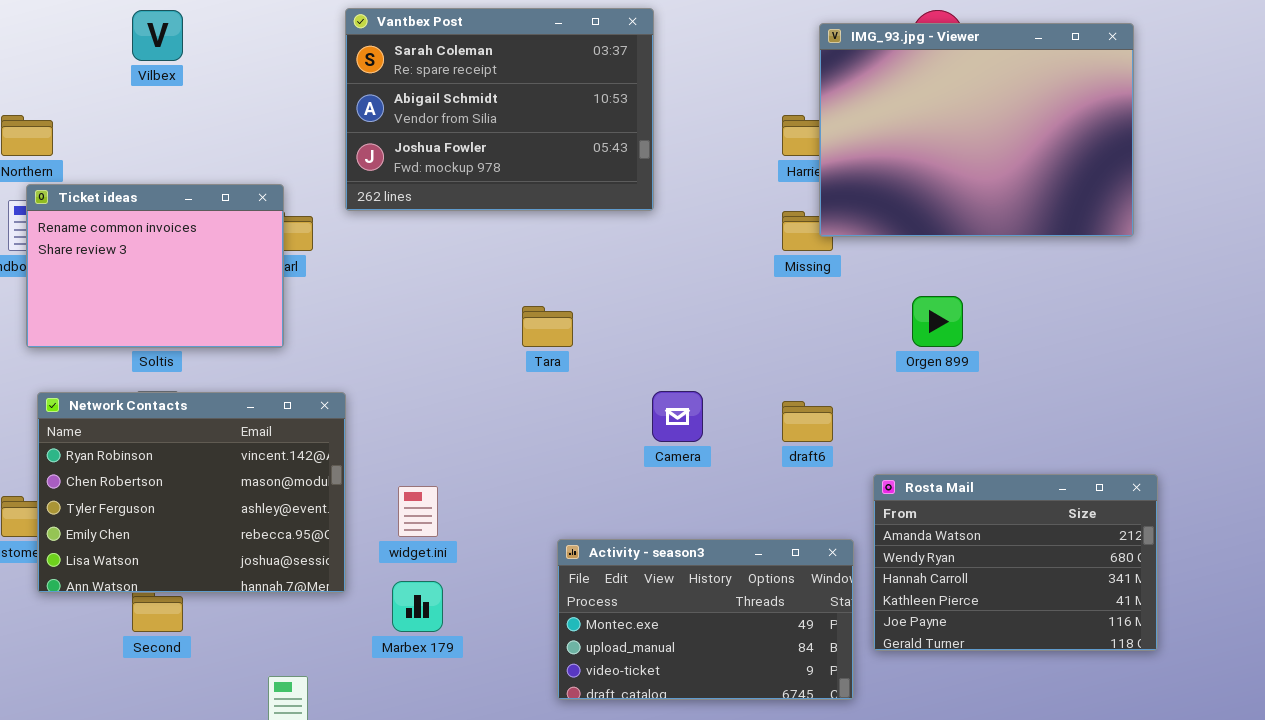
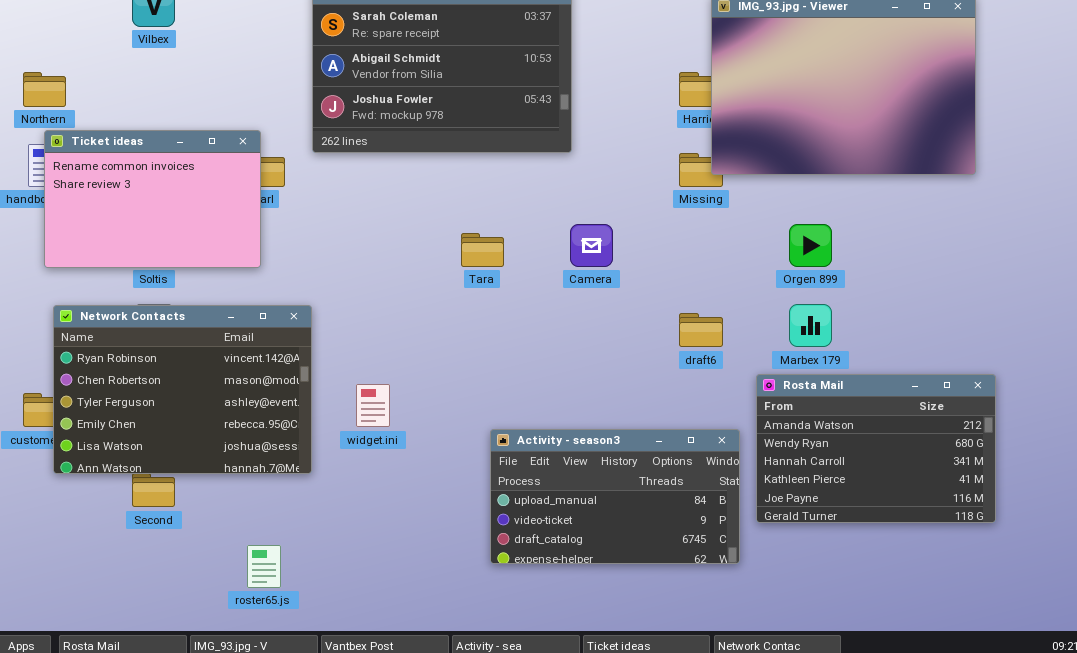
Camera: [652,391,703,442] -> [570,224,613,267], moved
Activity - season3: [557,539,854,700] -> [490,429,740,564], scrolled down 1 row
Marbex 179: [392,581,443,632] -> [789,304,832,347], moved

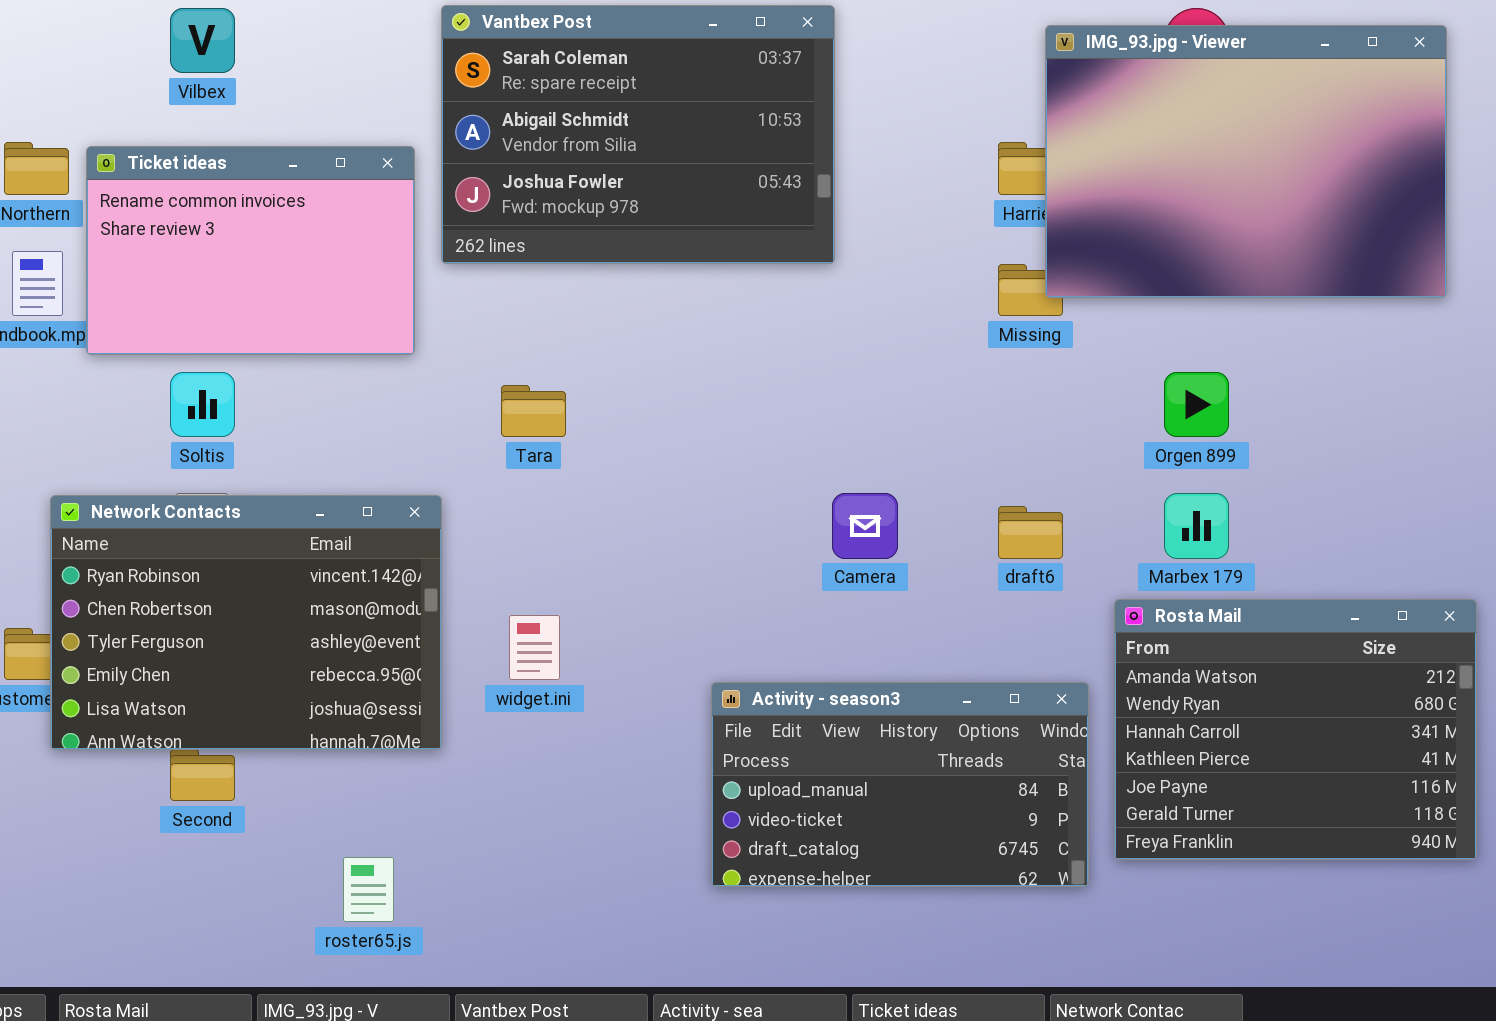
Ticket ideas: [44,130,261,268] -> [86,146,415,355], moved
Camera: [570,224,613,267] -> [832,493,898,559], moved
Tara: [461,233,504,267] -> [501,385,566,437], moved
Rosta Mail: [756,374,996,523] -> [1114,599,1477,860], resized

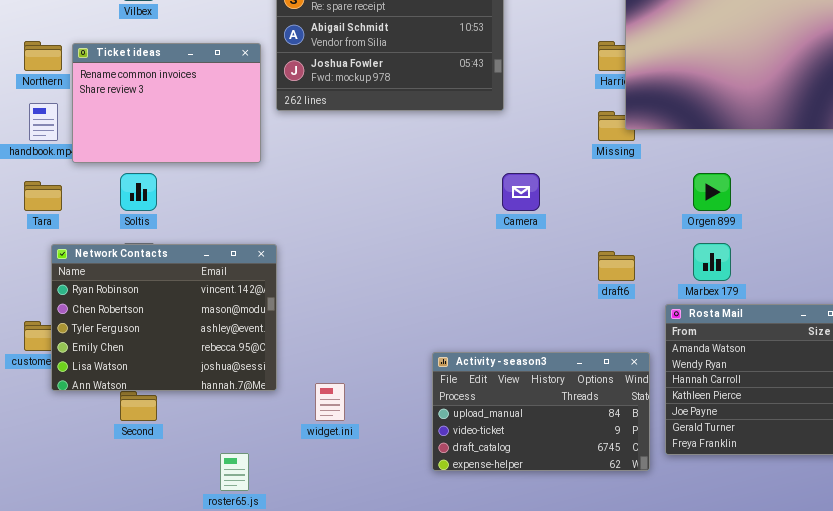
Tara: [501,385,566,437] -> [24,181,62,211], moved
Camera: [832,493,898,559] -> [502,173,540,211], moved
widget.ini: [509,615,560,680] -> [315,383,345,421], moved

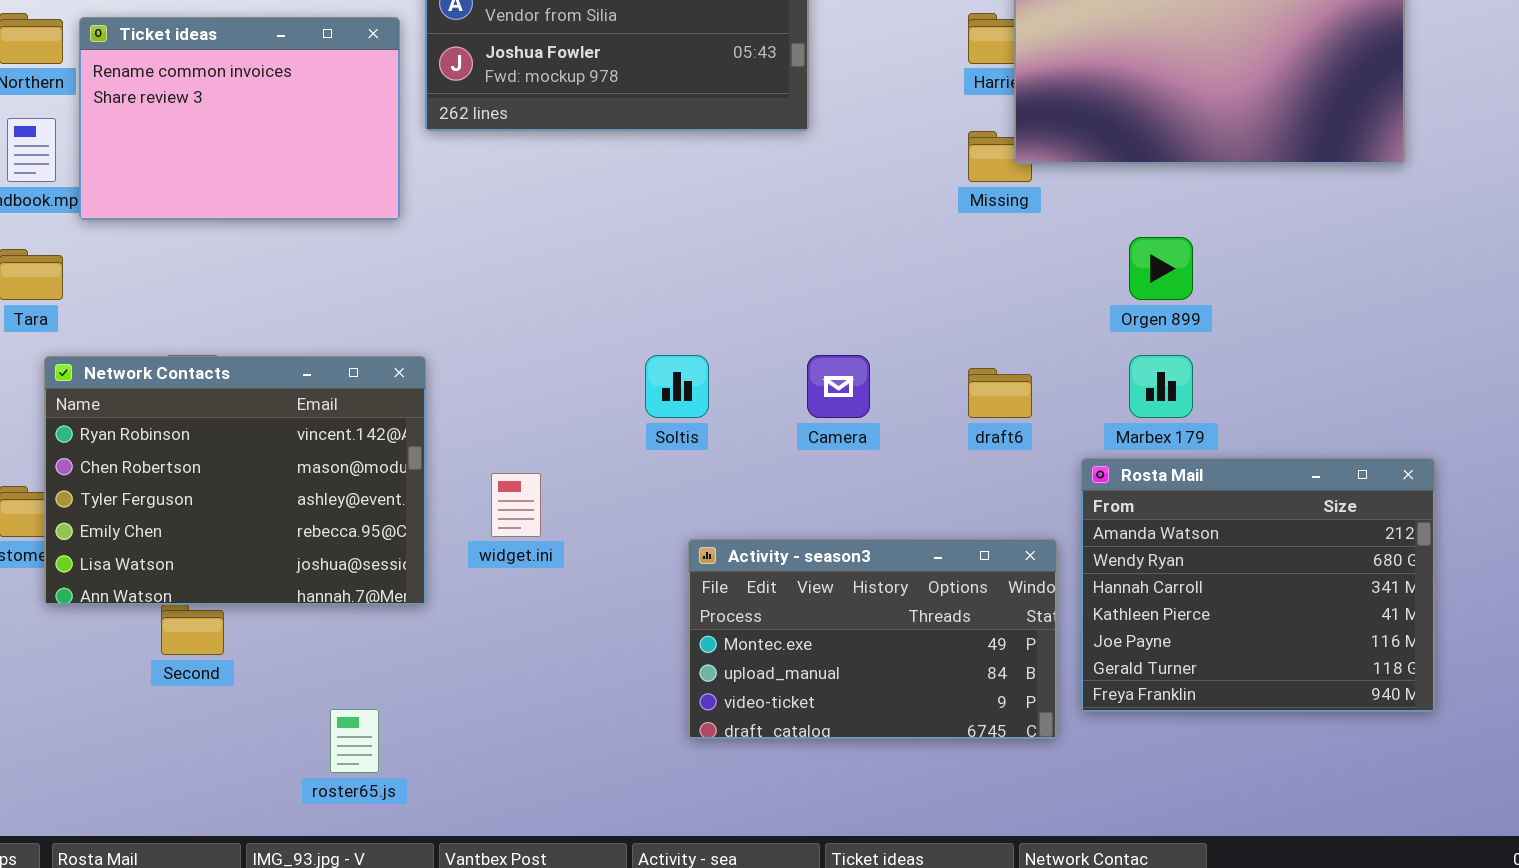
Soltis: [120,173,157,211] -> [645,355,709,418], moved
Camera: [502,173,540,211] -> [807,355,870,418], moved
Activity - season3: [432,352,650,471] -> [688,539,1057,739], scrolled up 1 row
widget.ini: [315,383,345,421] -> [491,473,541,537], moved

